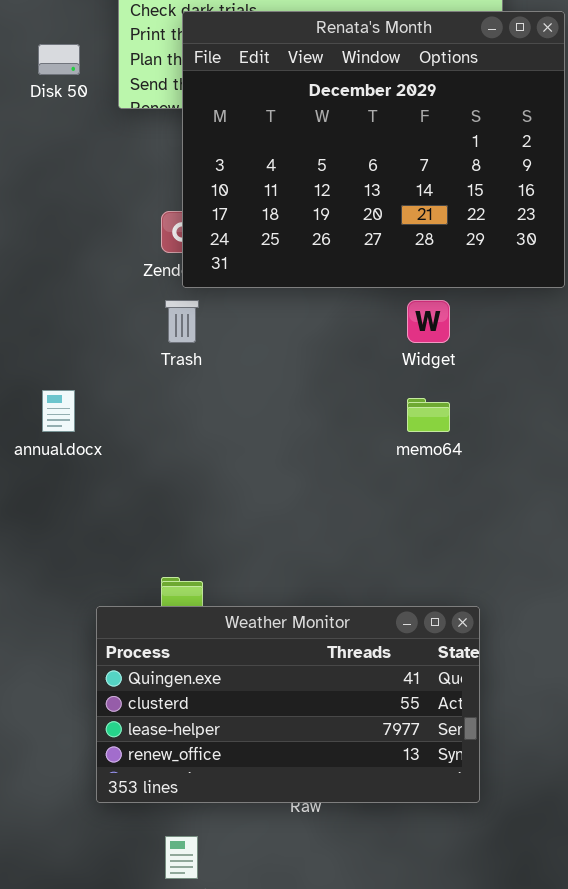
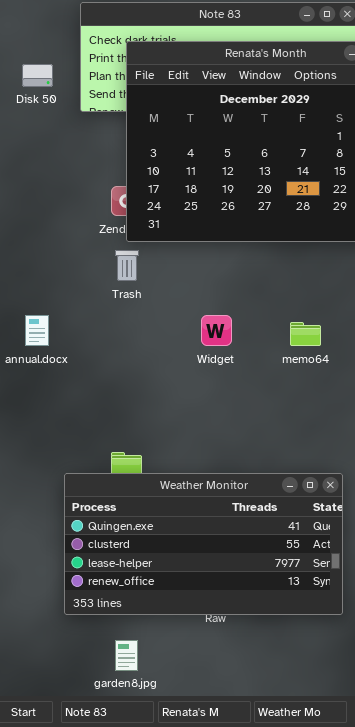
Widget: [407,300,450,343] -> [201,315,232,346], moved

